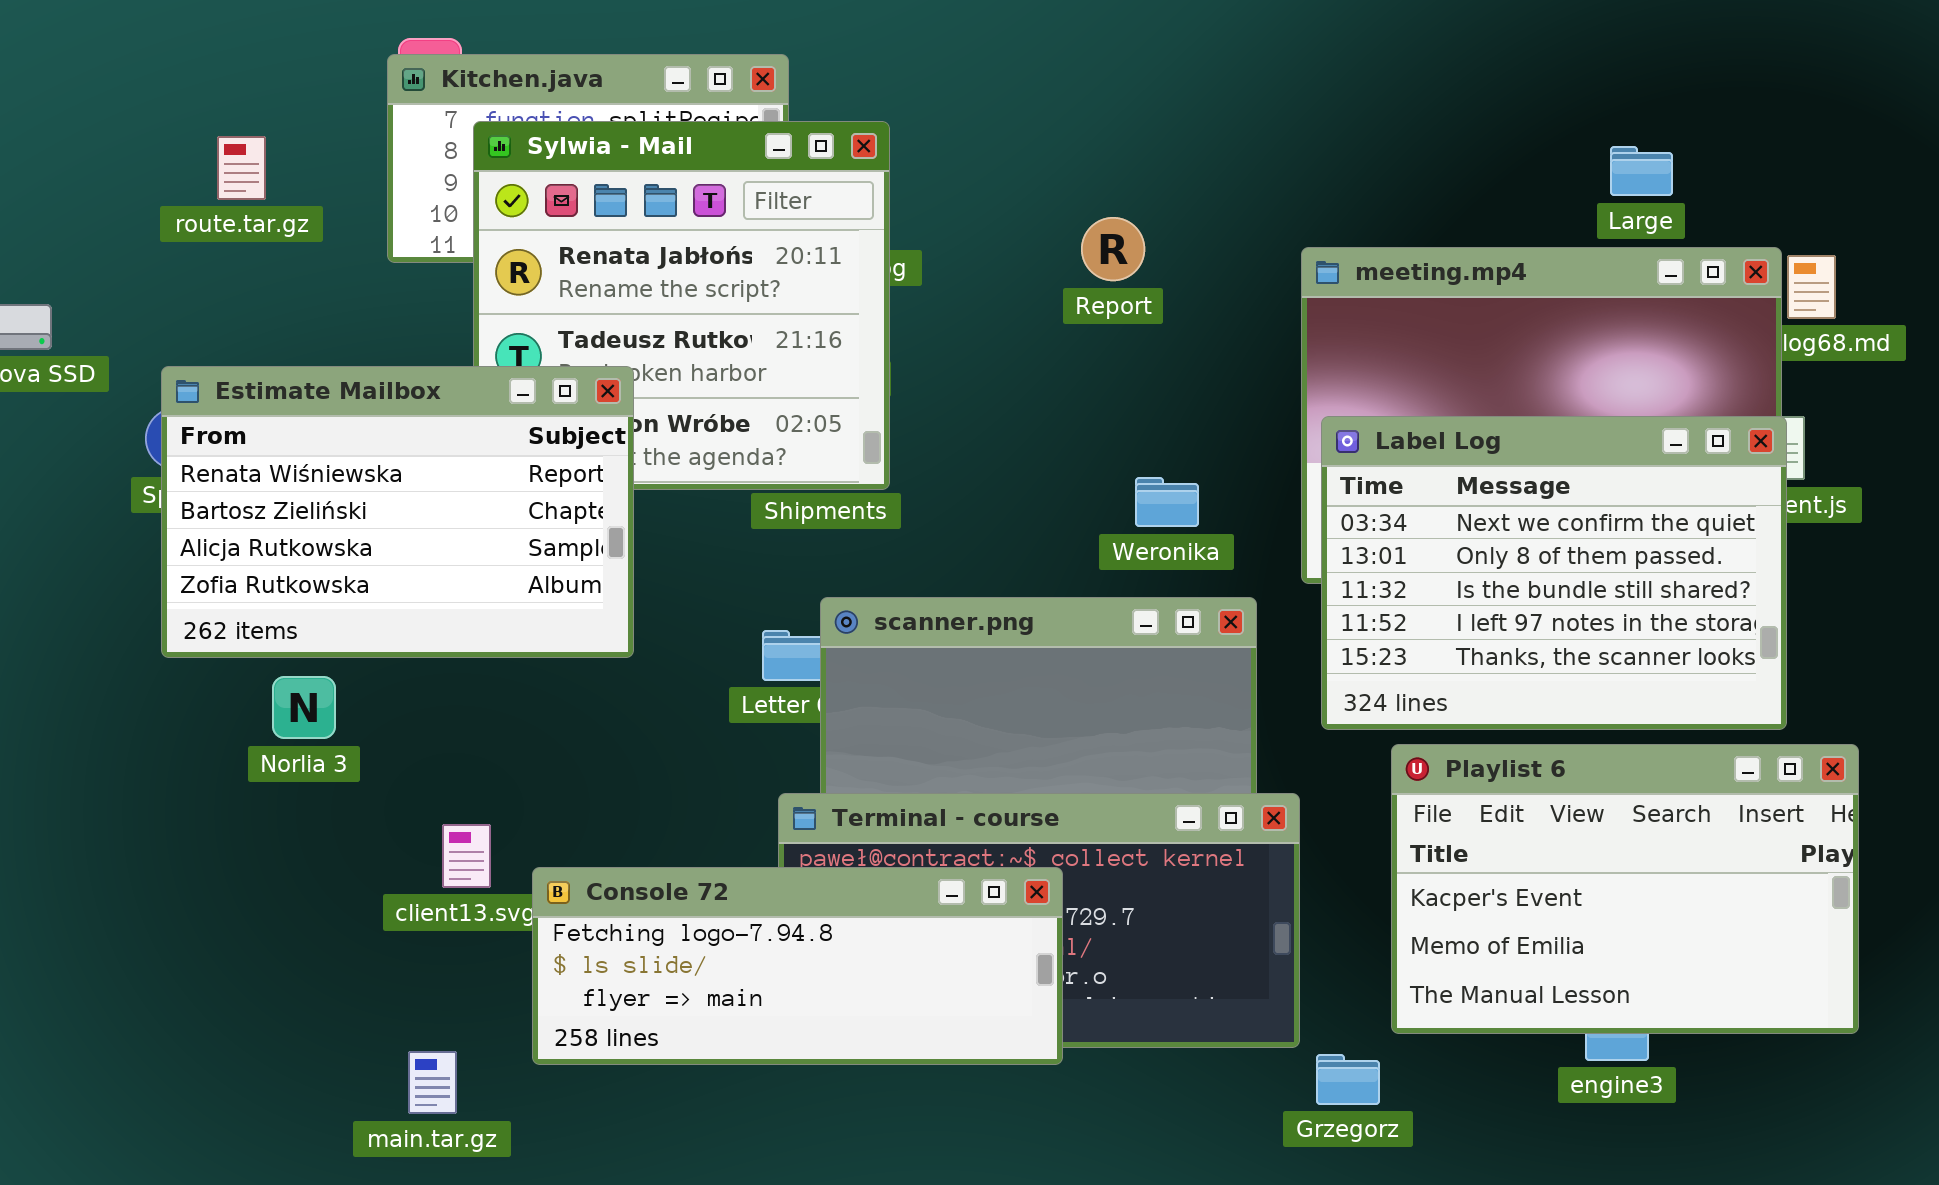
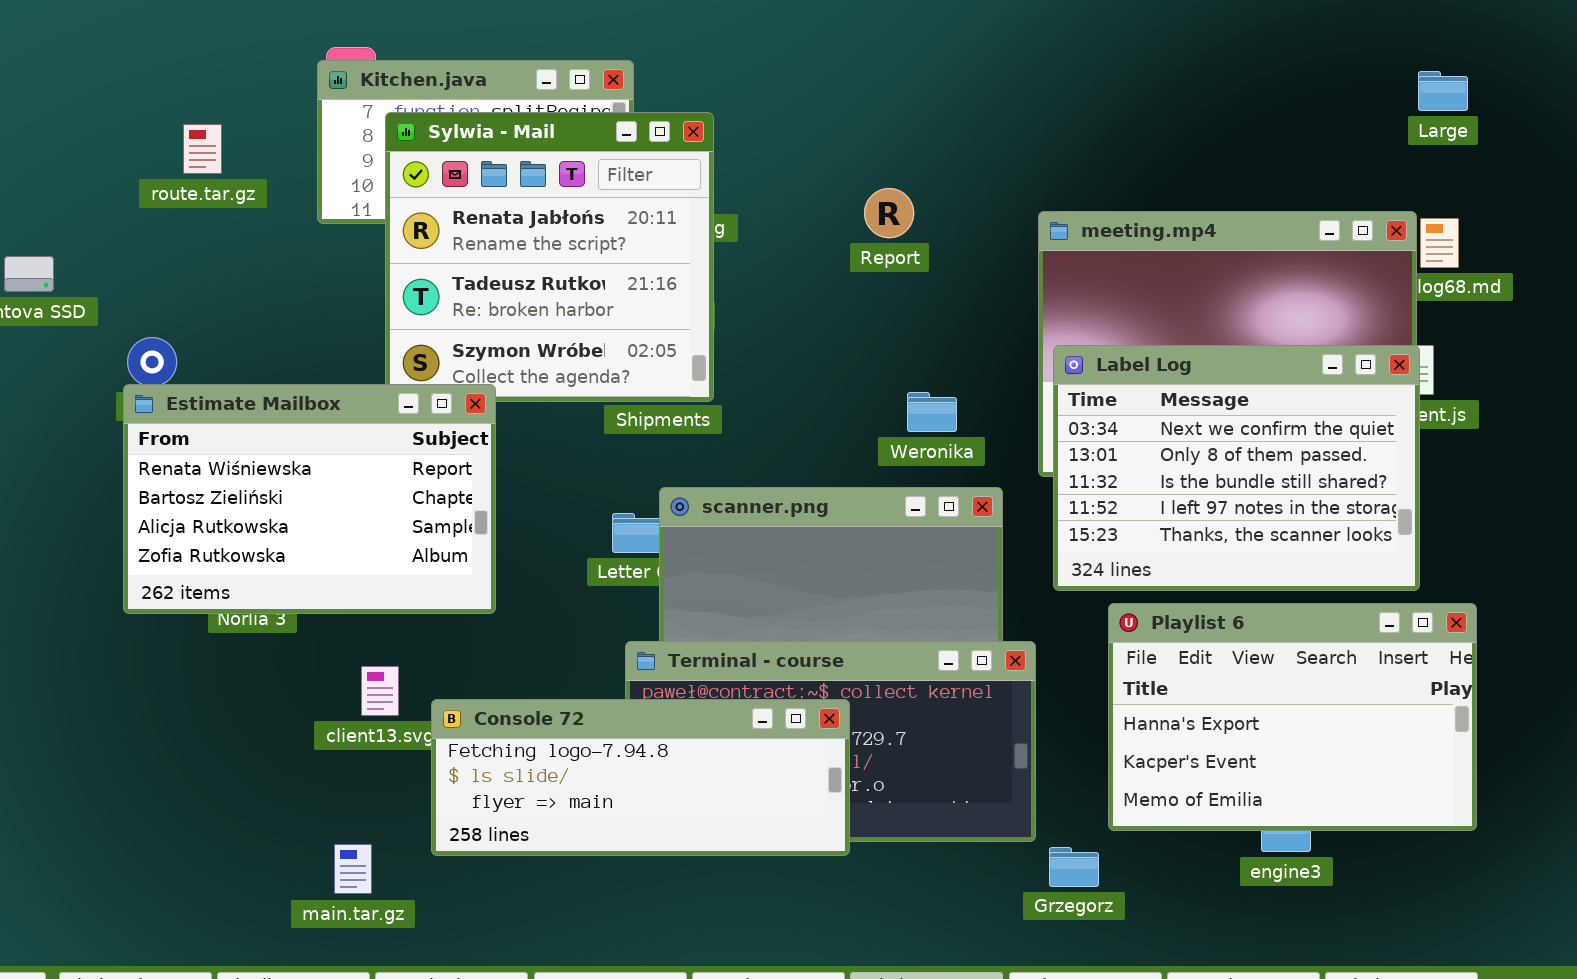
Large: [1610,146,1673,196] -> [1418,71,1468,111], moved
Estimate Mailbox: [161,366,634,658] -> [123,384,496,614], moved
Playlist 6: [1391,744,1859,1034] -> [1108,603,1477,831], scrolled up 1 row

